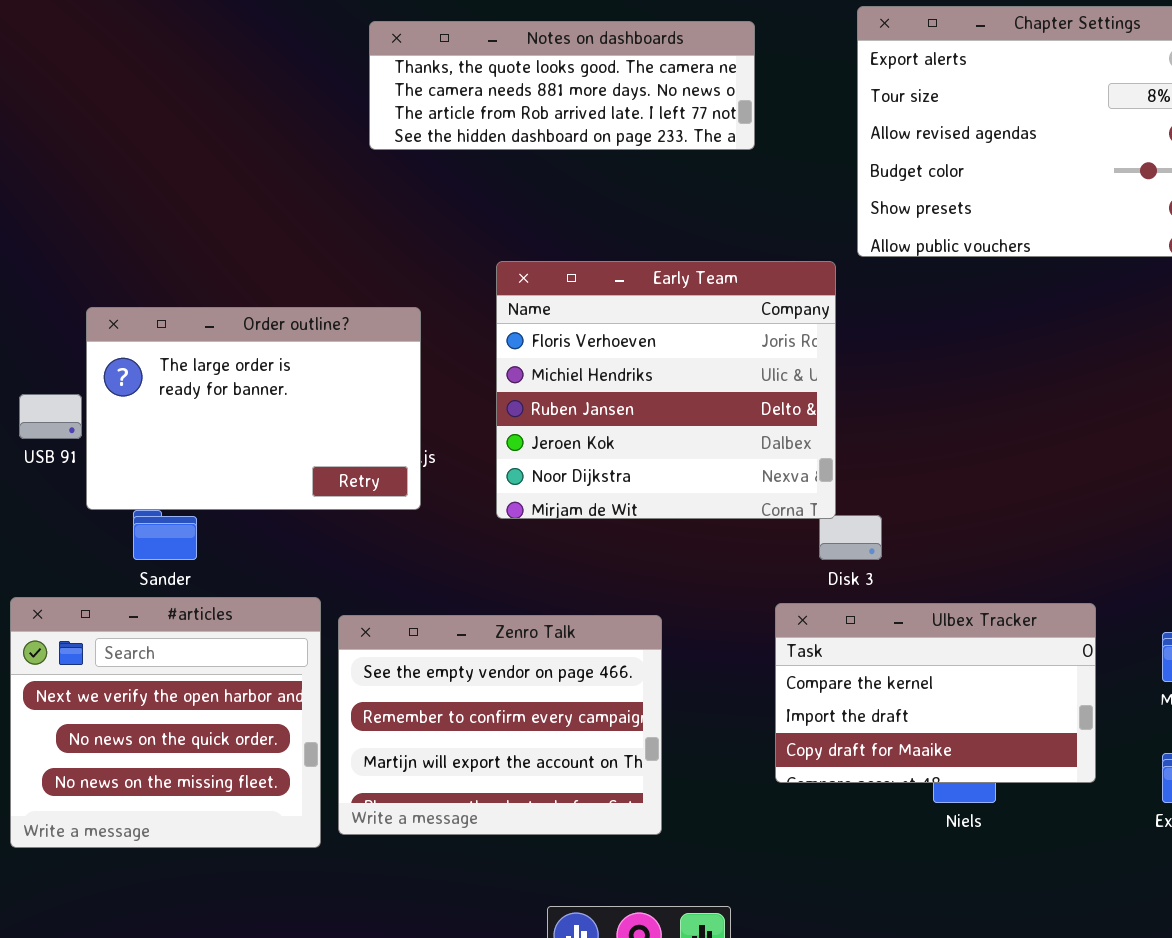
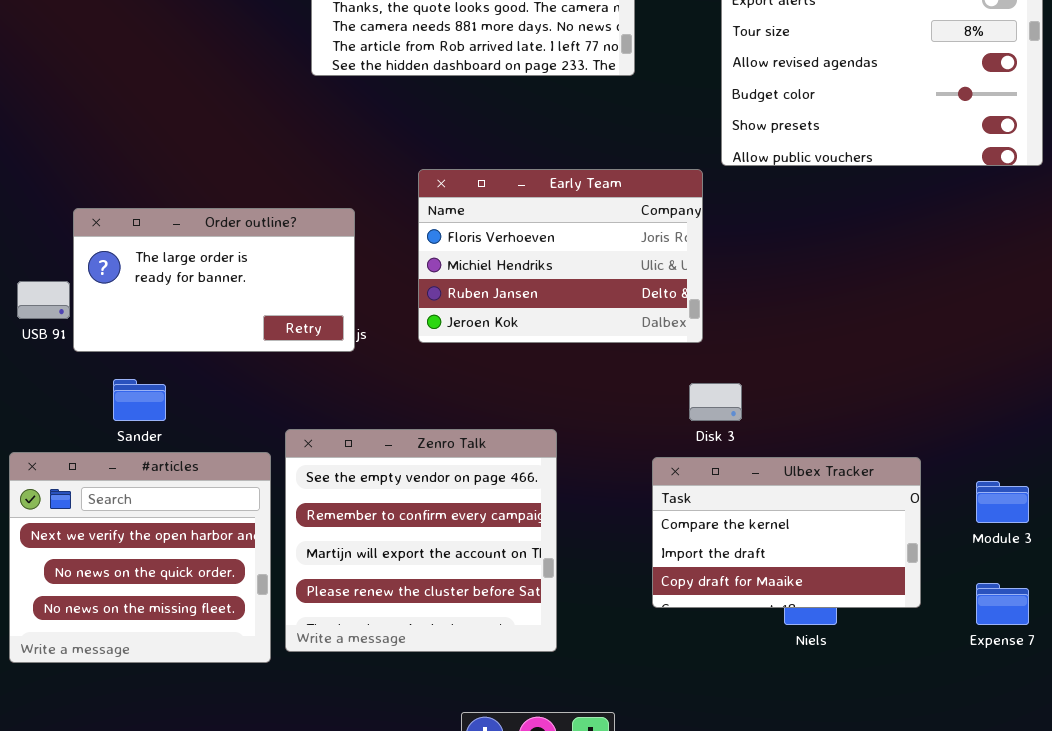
Early Team: [496,261,836,519] -> [418,169,703,343], resized
Order outline?: [86,307,421,510] -> [73,208,355,352], resized
Zenro Talk: [338,615,662,835] -> [285,429,557,652], resized

